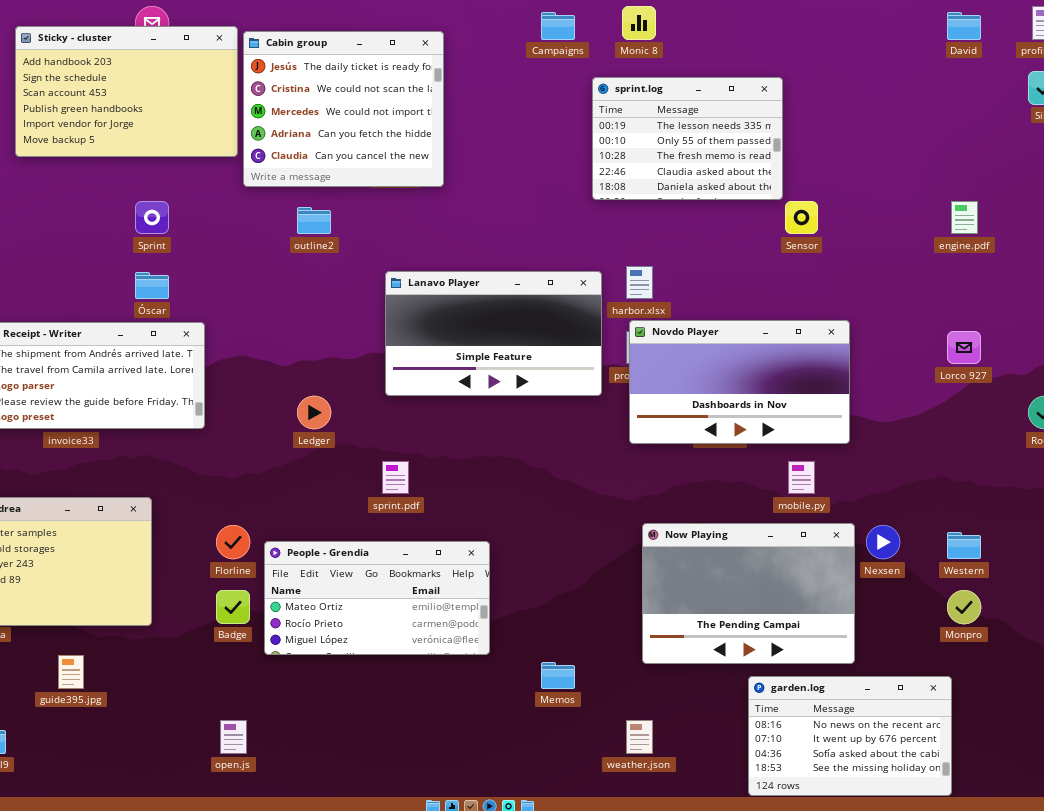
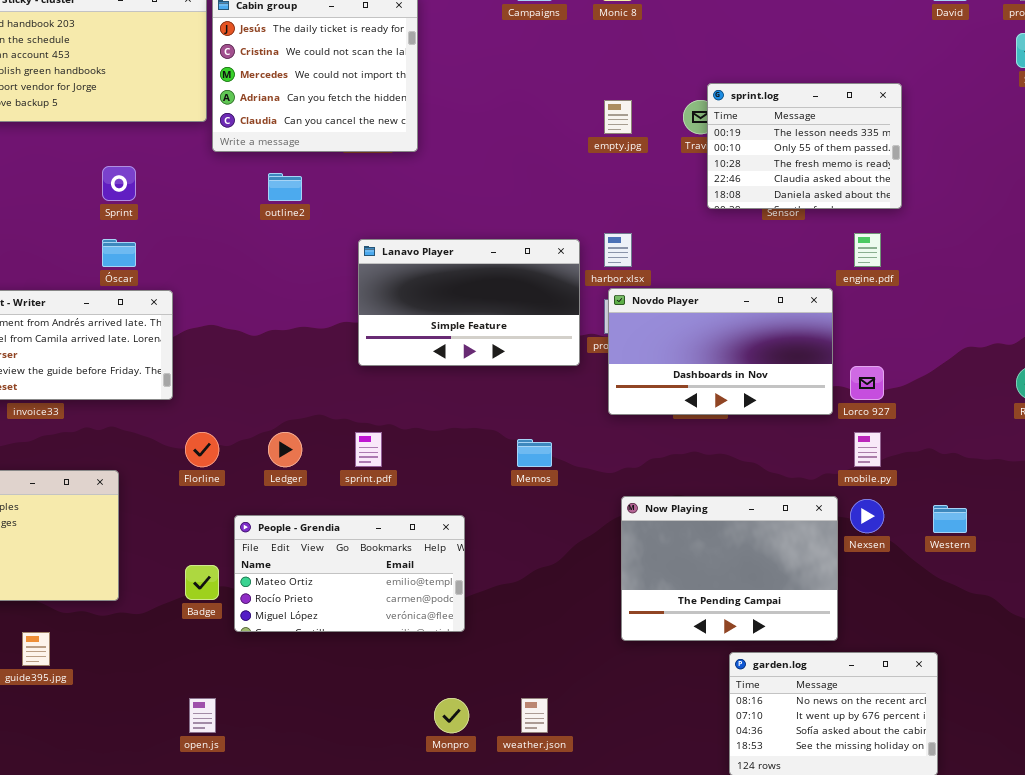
sprint.log: [592,77,783,200] -> [707,83,902,209], moved
engine.pdf: [951,201,978,234] -> [854,233,881,267], moved
Lorco 927: [947,331,981,364] -> [850,366,884,400], moved
Ledger: [297,396,331,429] -> [268,432,302,467], moved
mobile.py: [788,461,815,494] -> [854,432,881,467], moved
Florline: [216,525,250,559] -> [185,432,219,467], moved
Monpro: [947,590,981,624] -> [434,698,469,733], moved
Memos: [541,662,575,689] -> [517,439,552,467], moved
weather.json: [626,720,653,754] -> [521,698,548,733], moved

